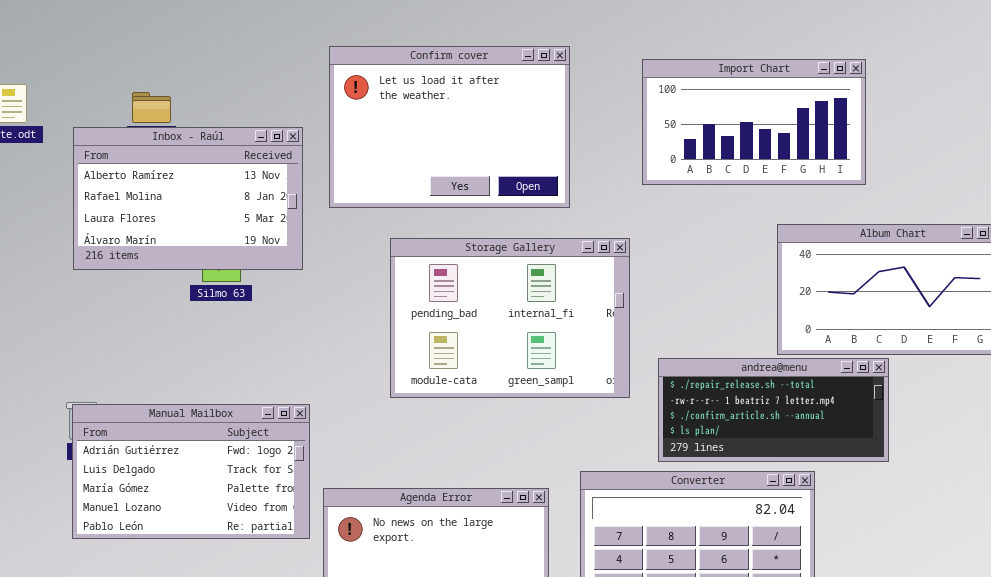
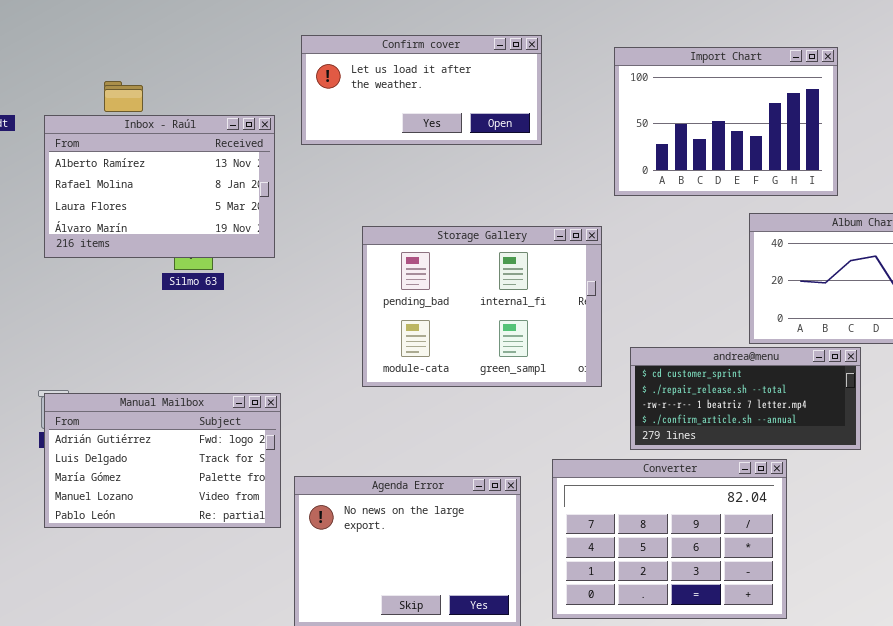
Confirm cover: [329,46,570,208] -> [301,35,542,145], resized
Import Chart: [642,59,866,185] -> [614,47,838,196], resized
andrea@menu: [658,358,889,462] -> [630,347,861,450], scrolled up 1 row

